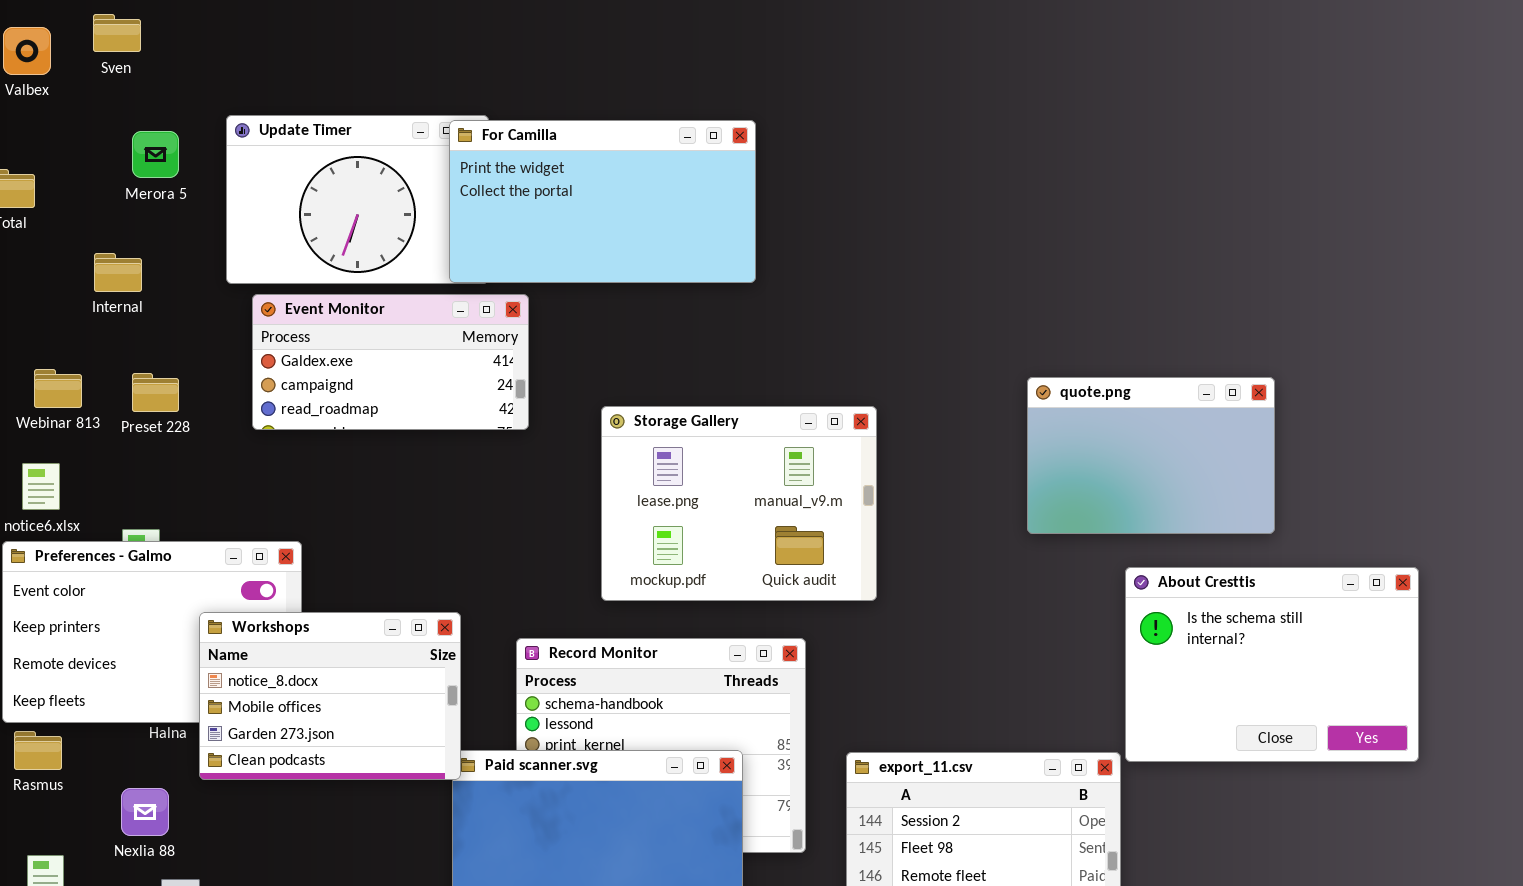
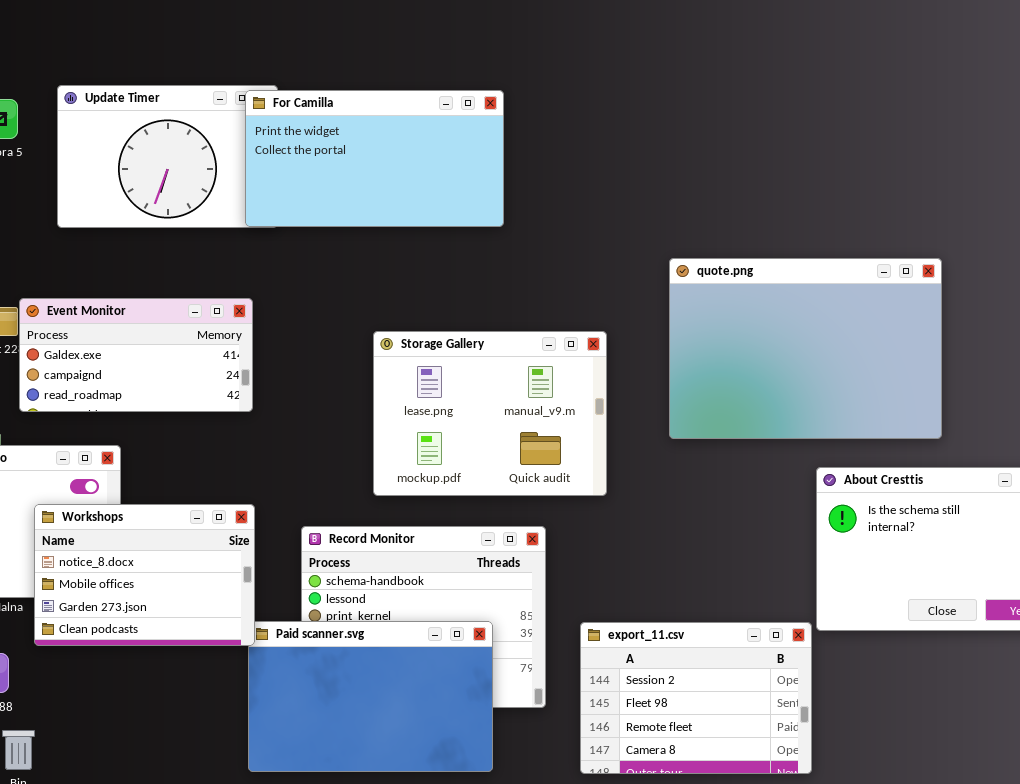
Event Monitor: [252,294,529,430] -> [19,298,253,412], moved
quote.png: [1027,377,1275,534] -> [669,258,942,439], resized

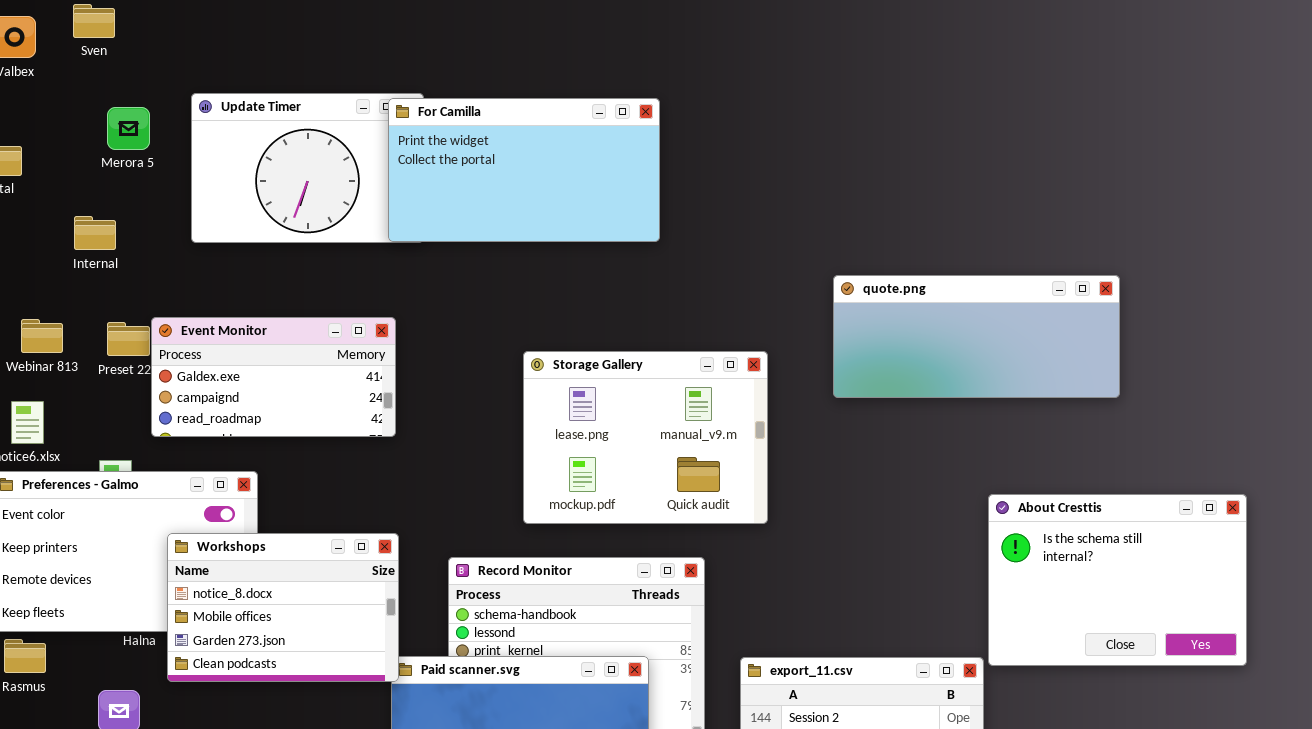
quote.png: [669,258,942,439] -> [833,275,1120,398], resized

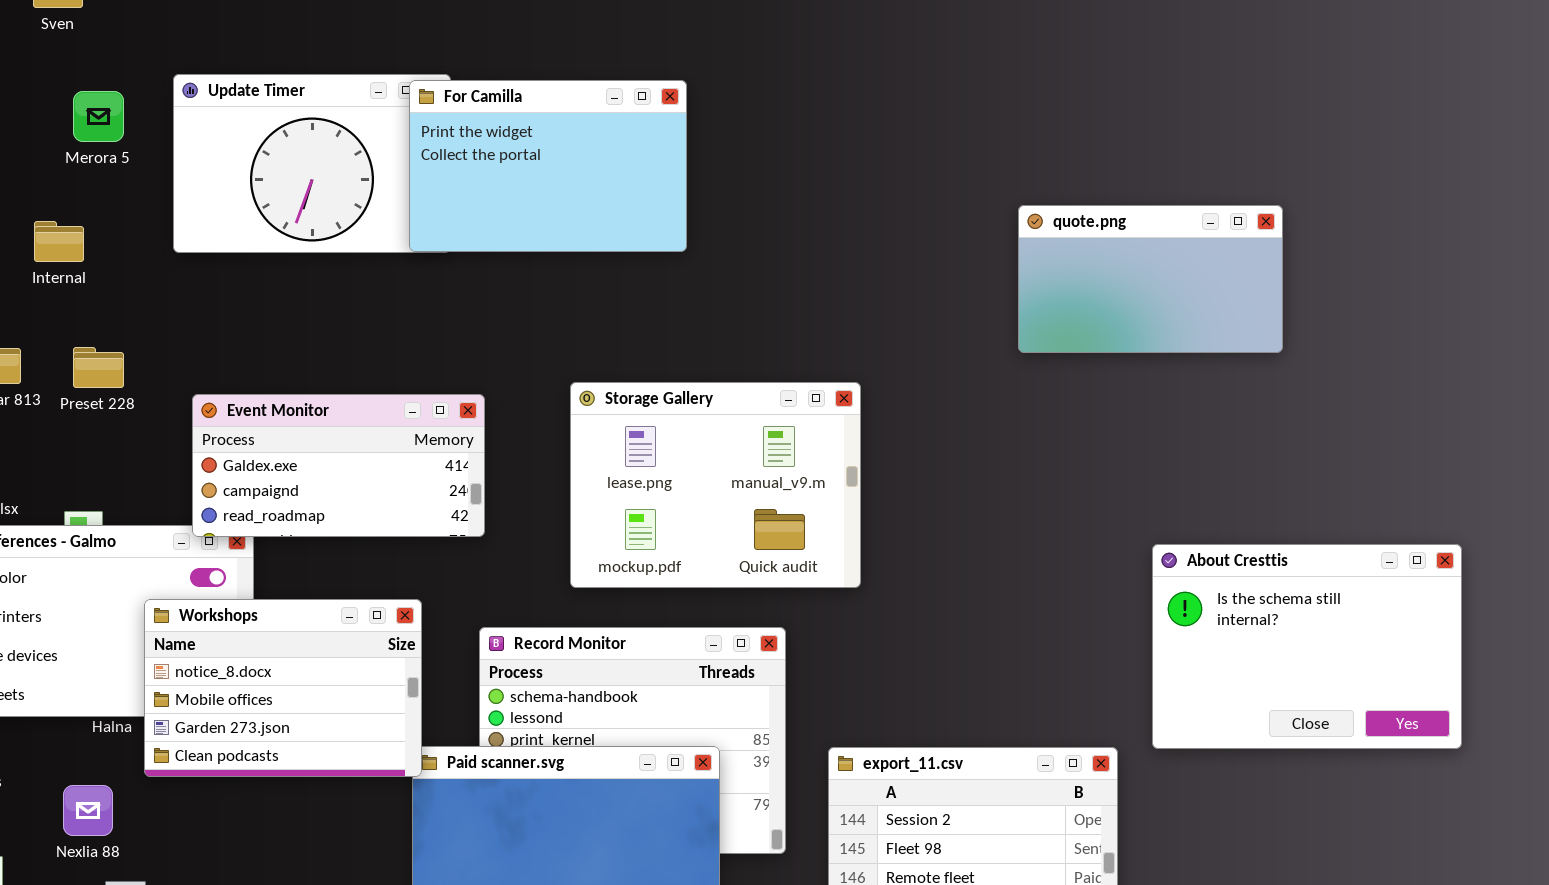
For Camilla: [388,98,660,242] -> [409,80,687,252], resized
quote.png: [833,275,1120,398] -> [1018,205,1283,353], moved, resized
Event Monitor: [151,317,396,437] -> [192,394,485,537], moved
About Cresttis: [988,494,1247,666] -> [1152,544,1462,749], moved

